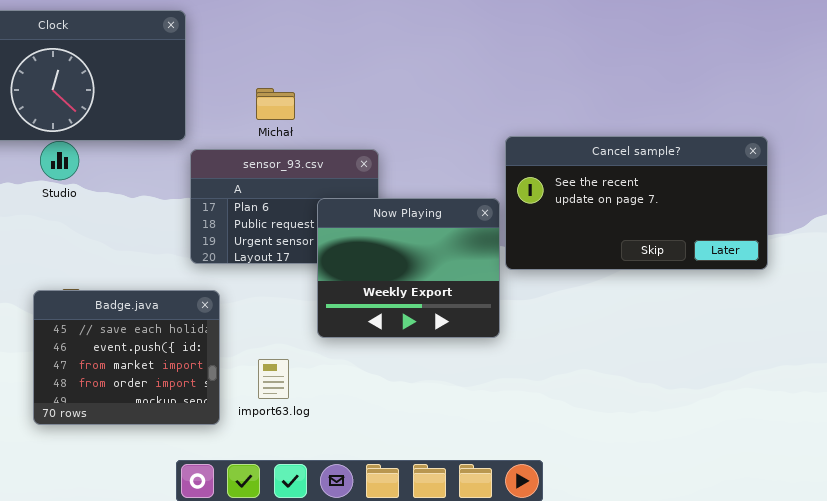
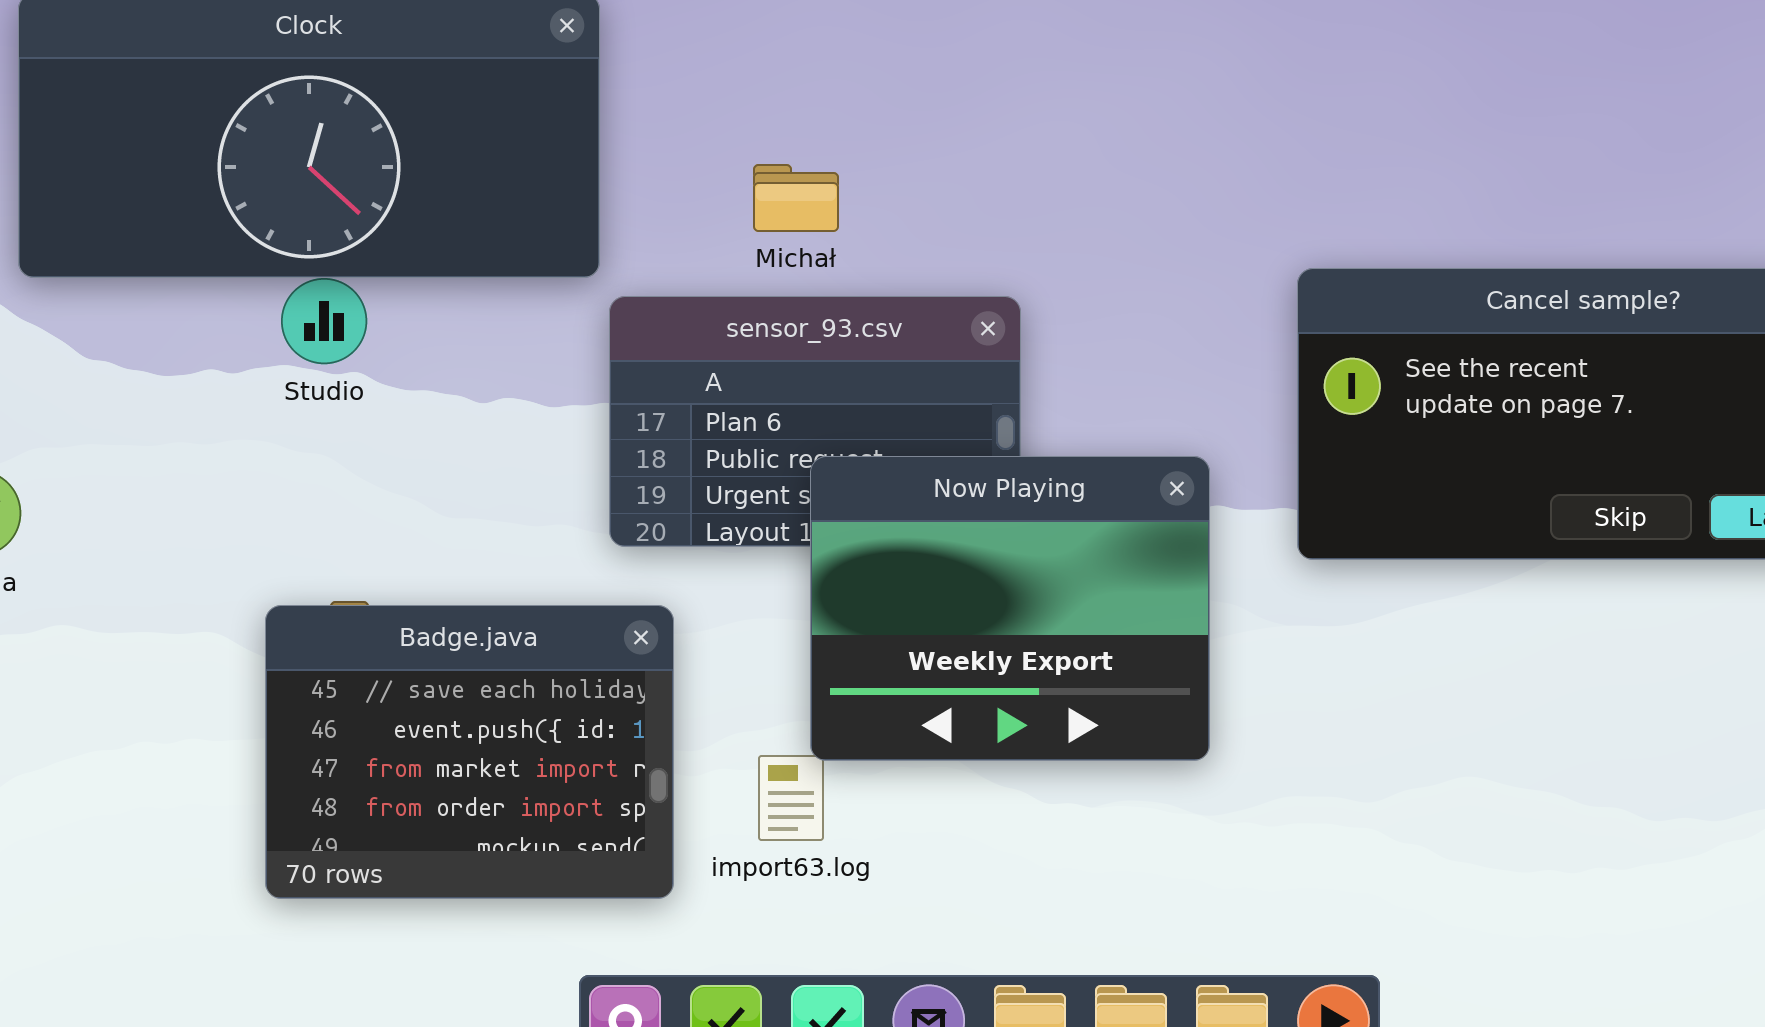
Now Playing: [317,198,500,338] -> [810,456,1210,761], moved

